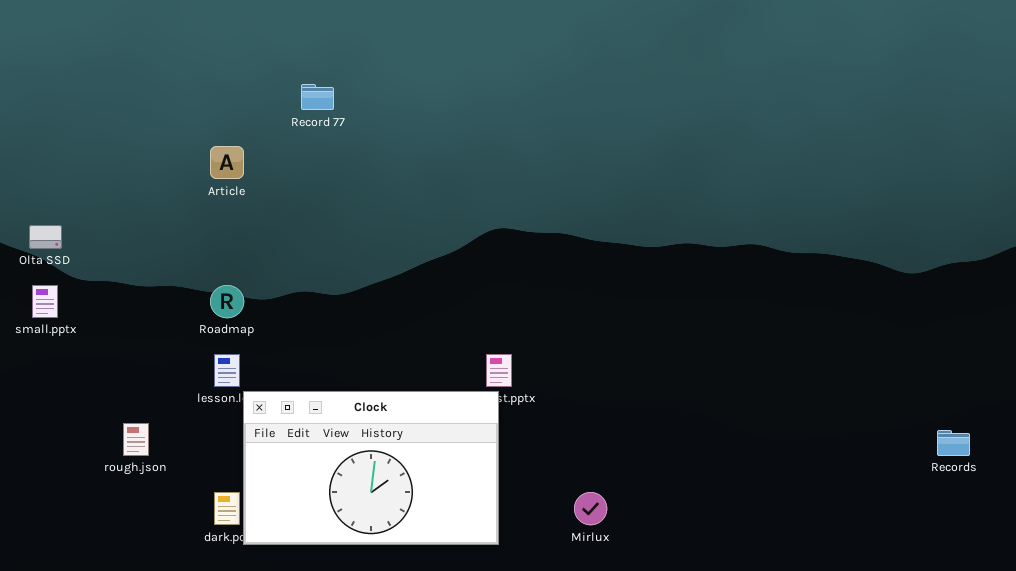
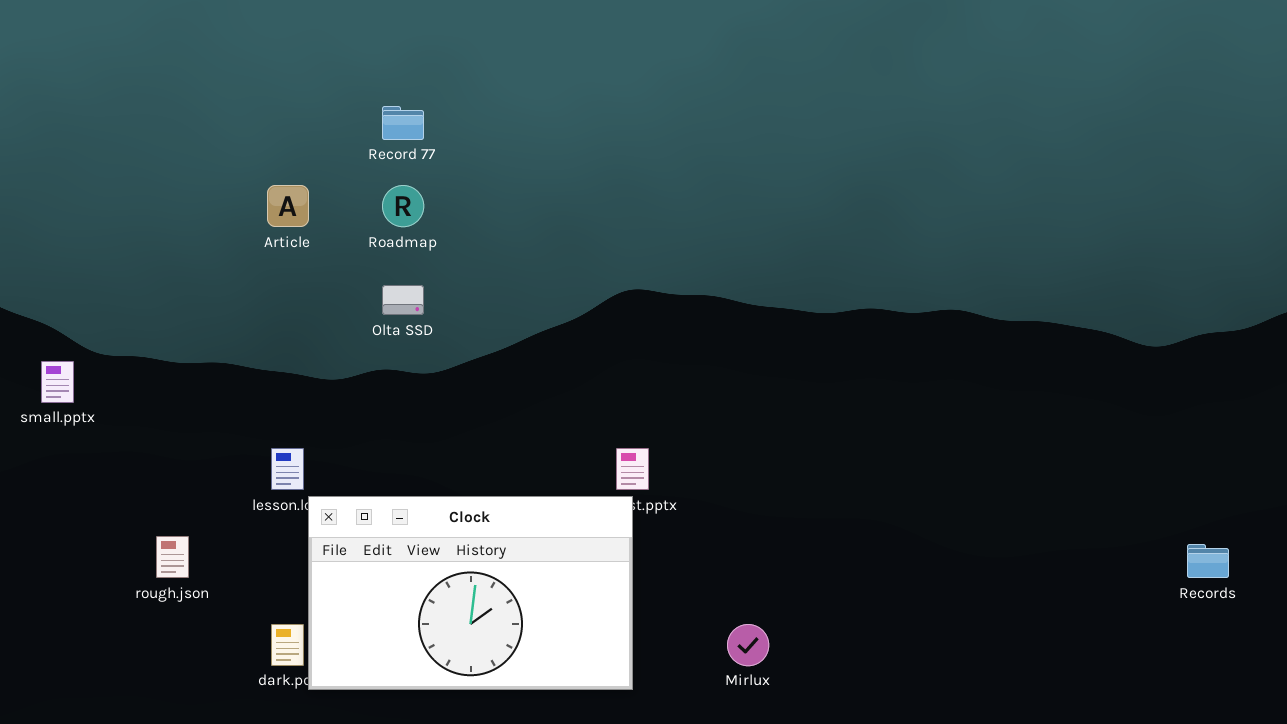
Olta SSD: [29,225,62,249] -> [382,285,424,315], moved
Roadmap: [210,285,244,318] -> [382,185,424,227], moved

